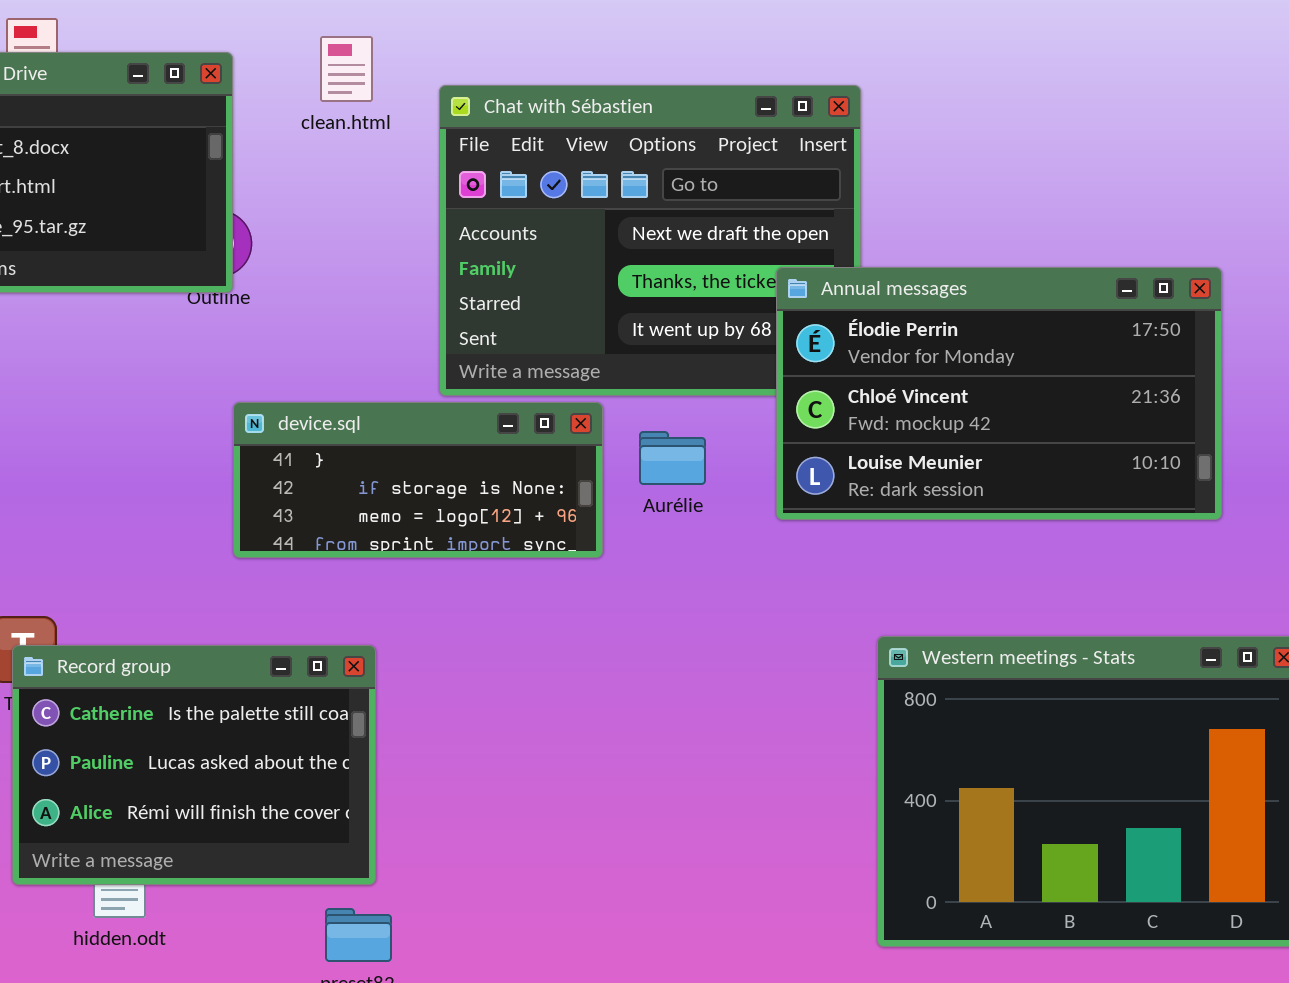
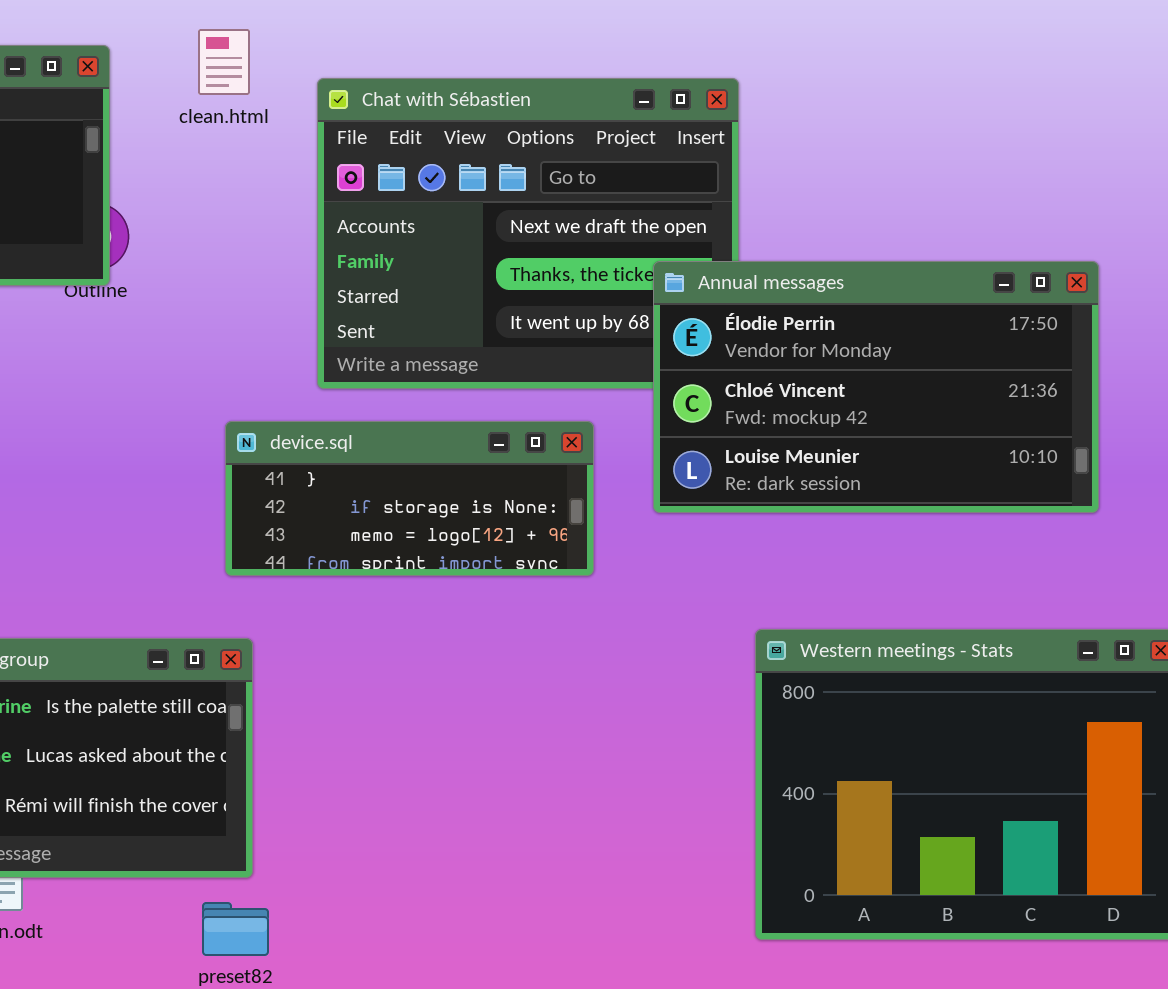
device.sql: [233,402,603,558] -> [225,421,594,576], moved

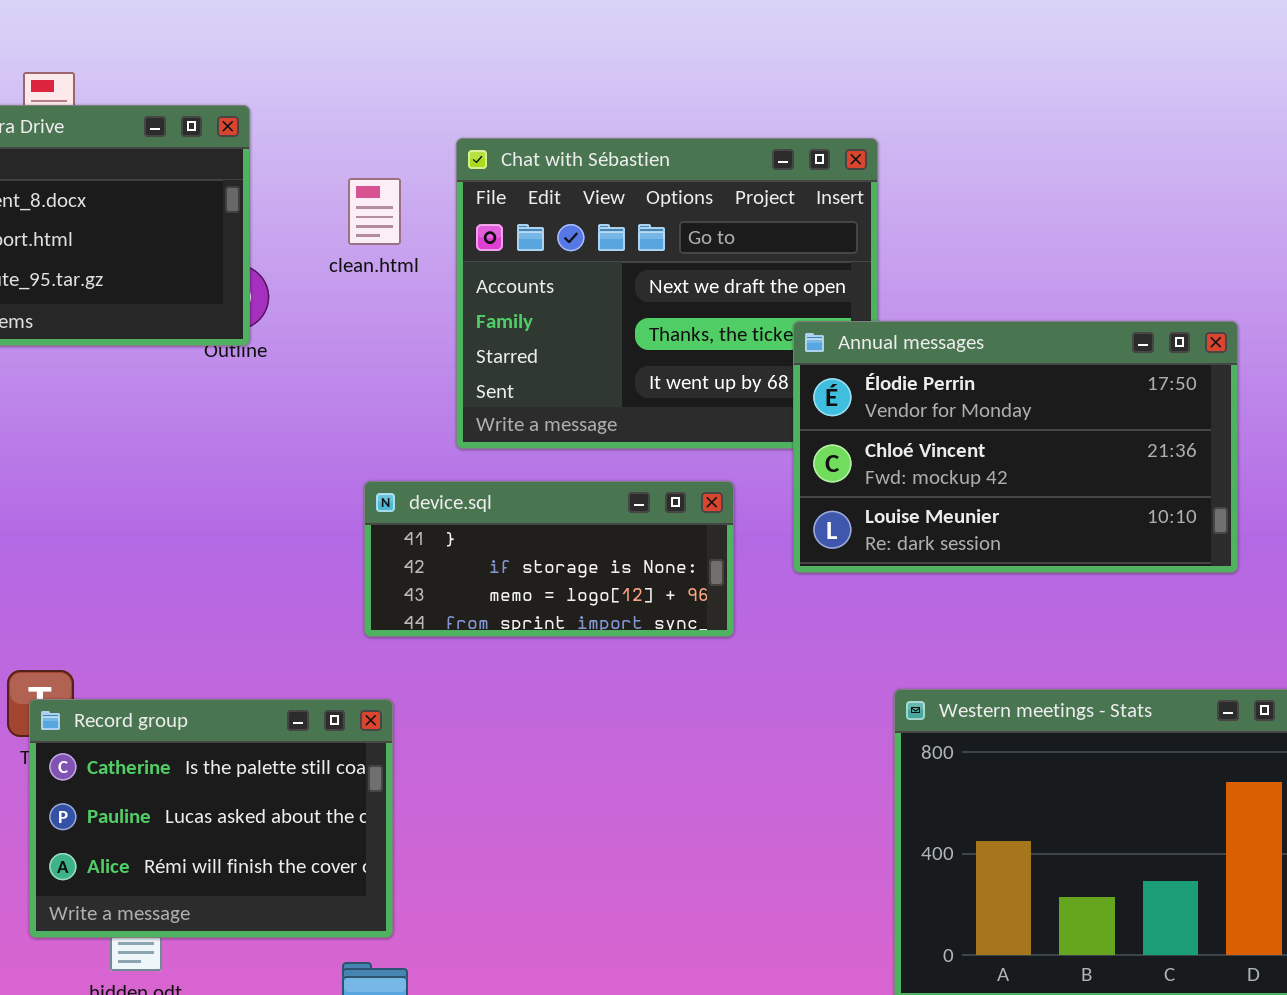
clean.html: [198,29,250,95] -> [348,178,401,245], moved

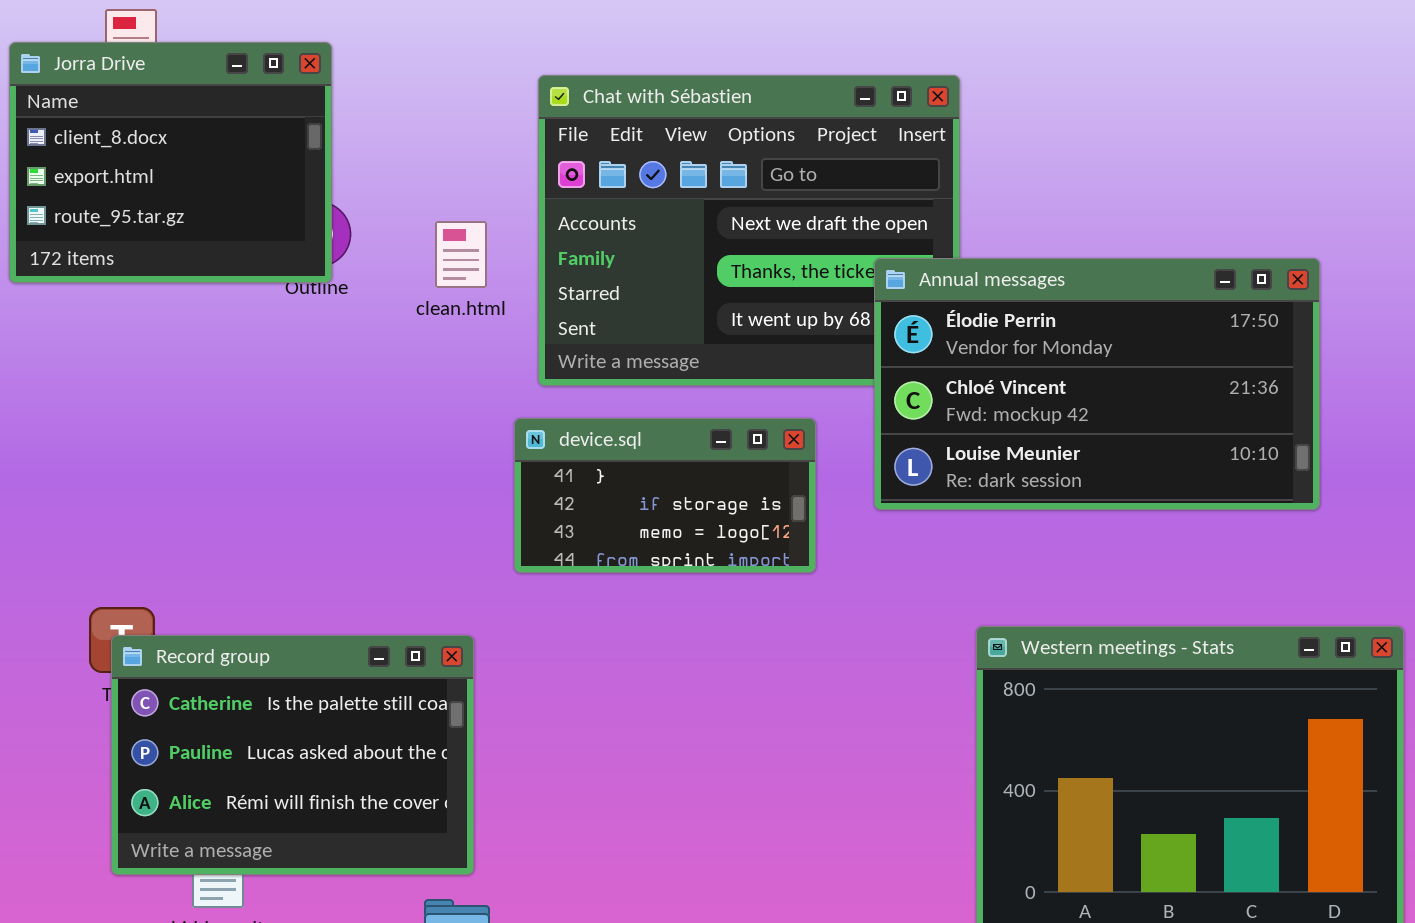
clean.html: [348,178,401,245] -> [435,221,487,288], moved
device.sql: [364,481,734,637] -> [514,418,816,573], resized

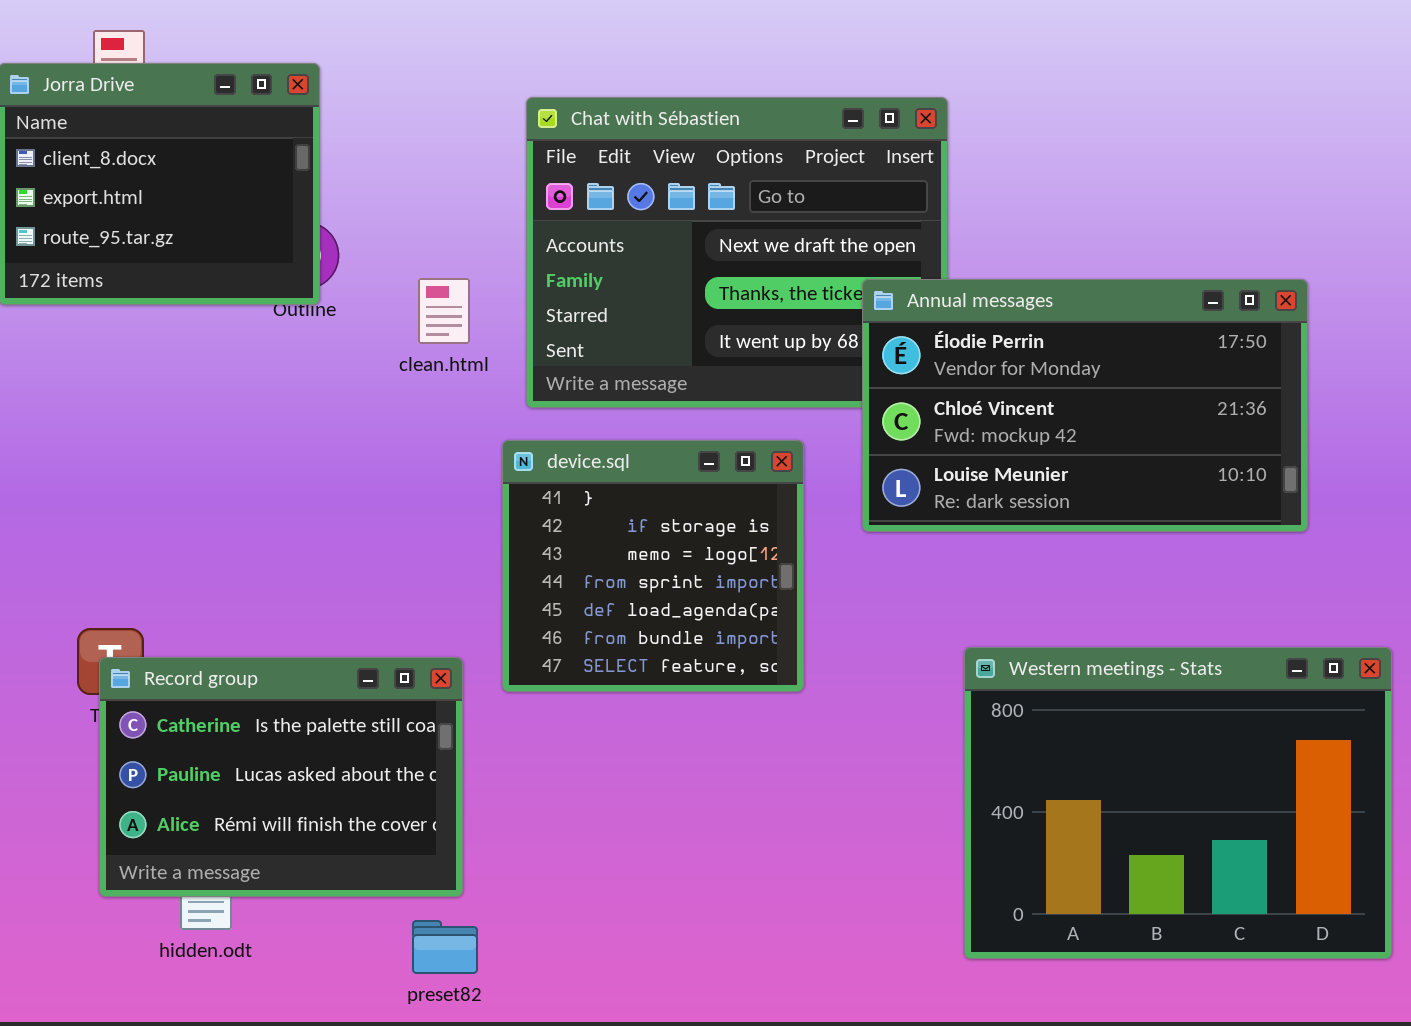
clean.html: [435,221,487,288] -> [418,278,470,344], moved
device.sql: [514,418,816,573] -> [502,440,804,692], resized

